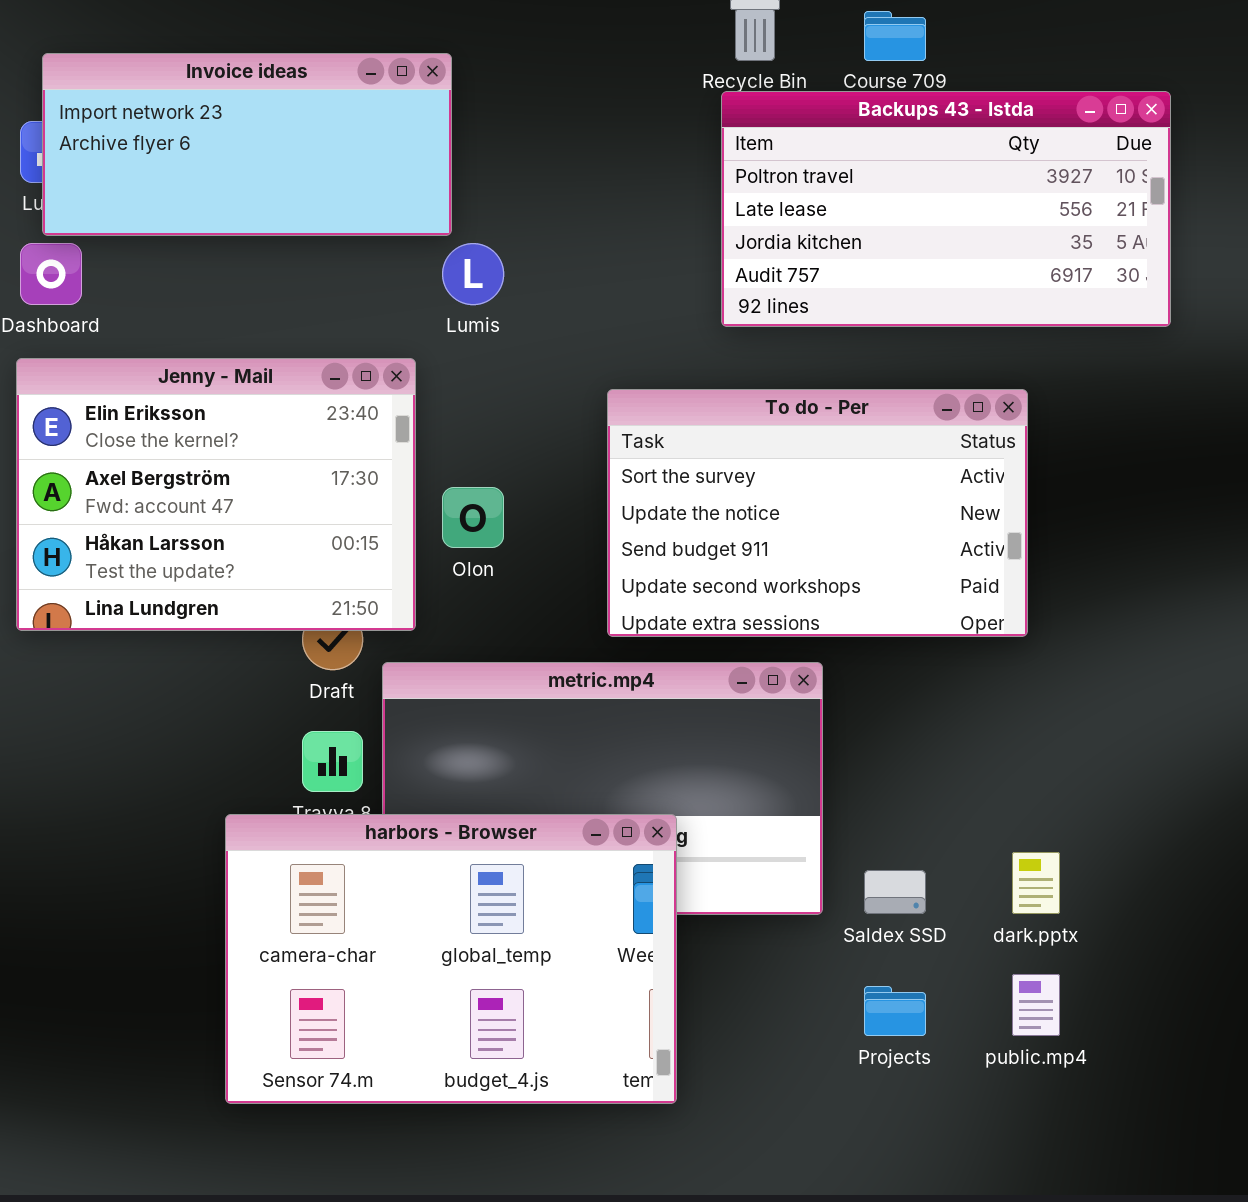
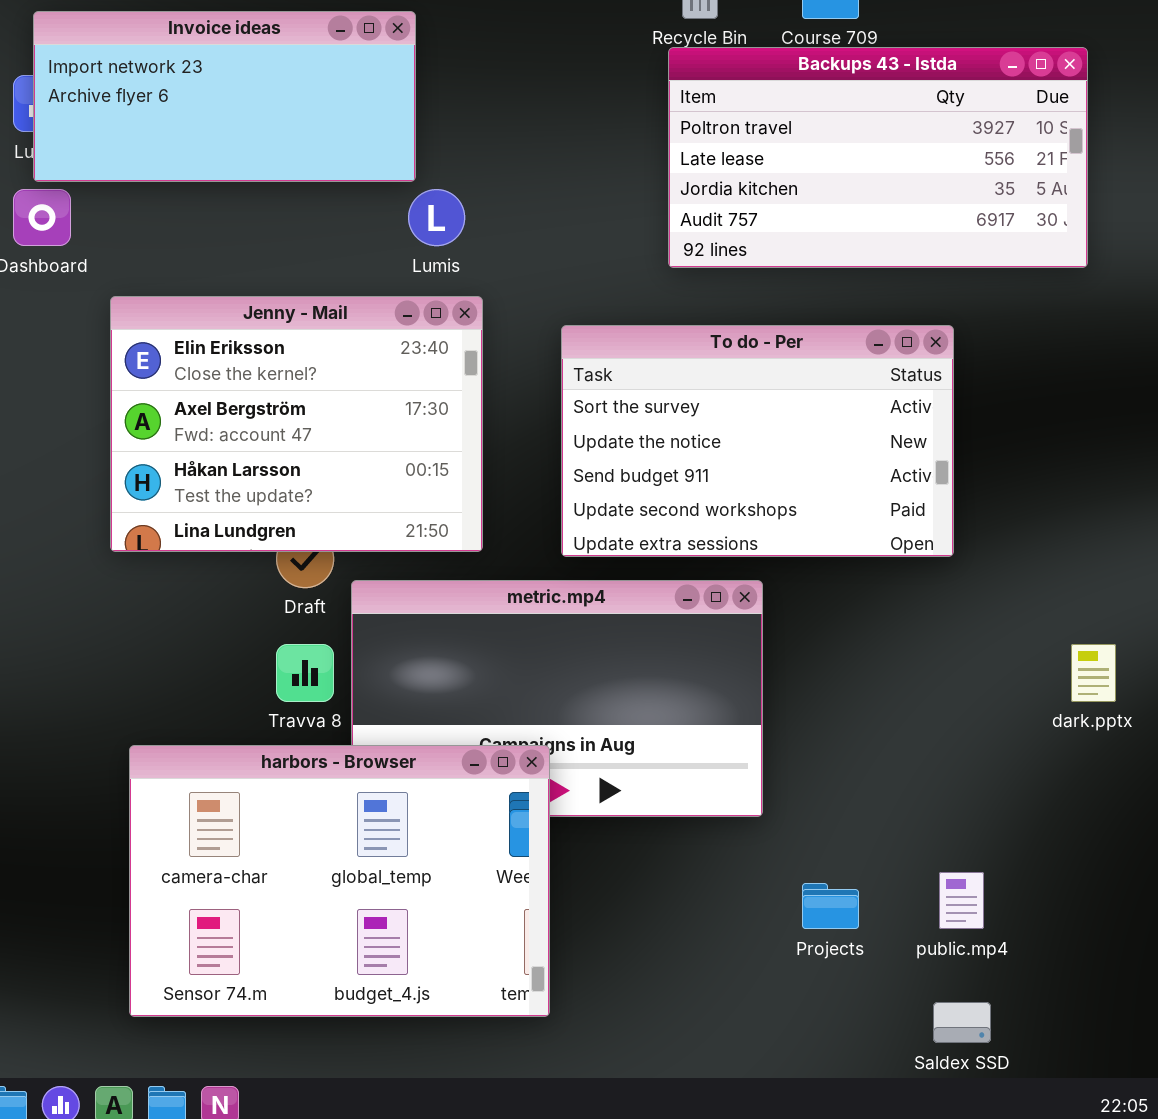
Jenny - Mail: [16,358,416,631] -> [110,296,483,552], moved
harbors - Browser: [225,814,677,1104] -> [129,745,550,1017], moved
dark.pptx: [1012,852,1060,914] -> [1071,644,1116,702], moved
Saldex SSD: [864,870,926,914] -> [933,1002,991,1043], moved

